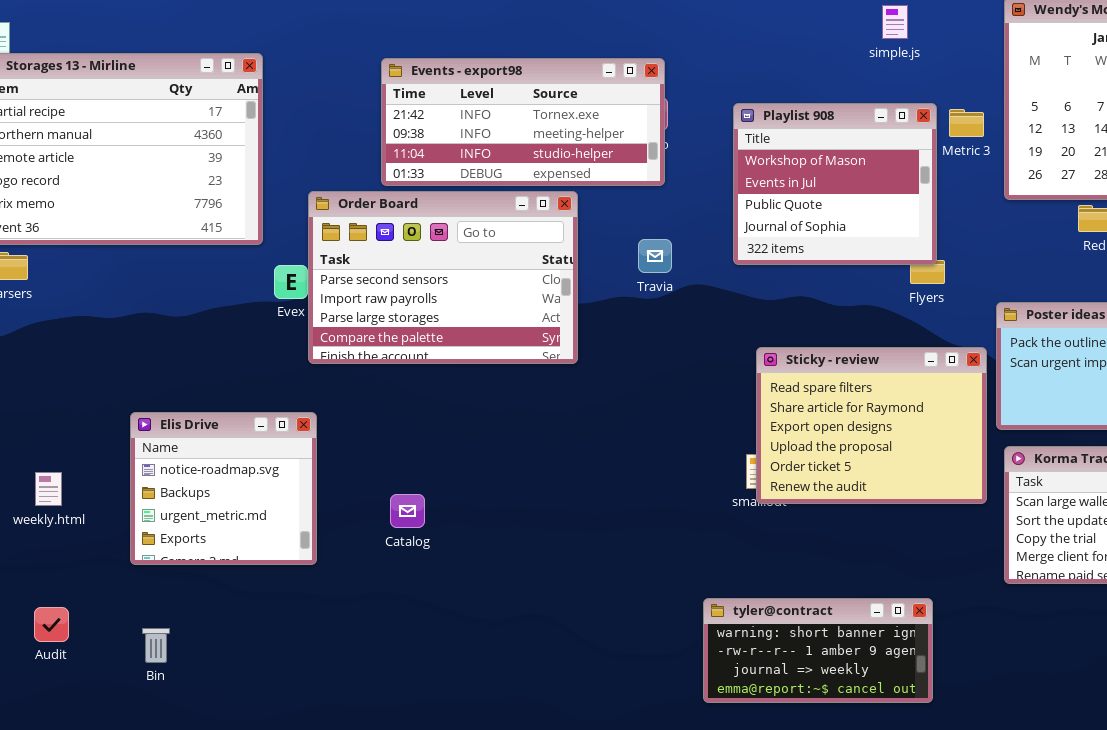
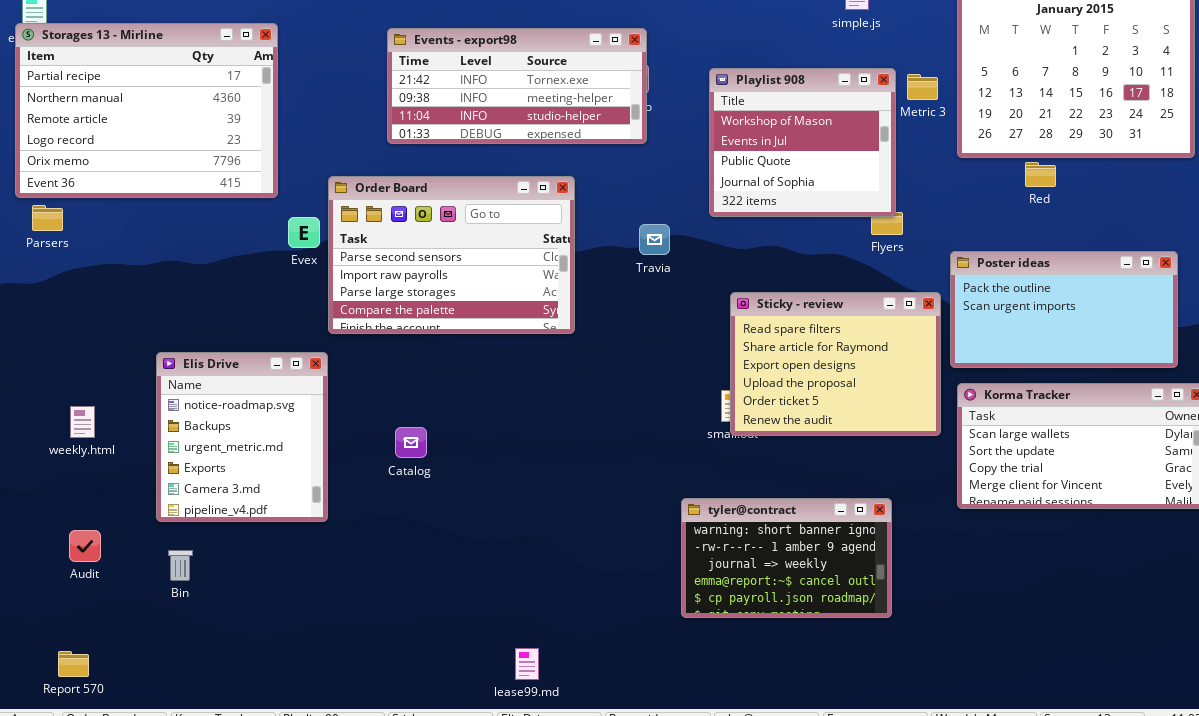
Order Board: [308,191,578,364] -> [328,176,575,334], moved
Travia: [638,239,672,273] -> [639,224,670,255], moved
Elis Drive: [130,412,317,565] -> [156,352,328,522], resized
tyler@contract: [703,598,933,703] -> [681,498,892,618], resized

